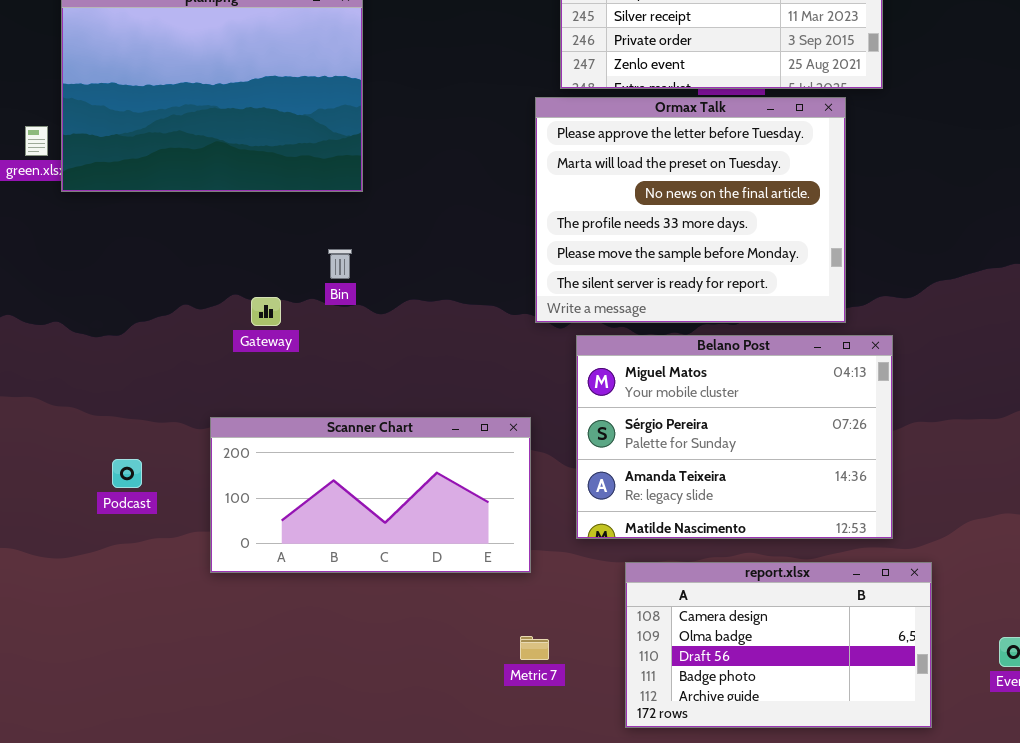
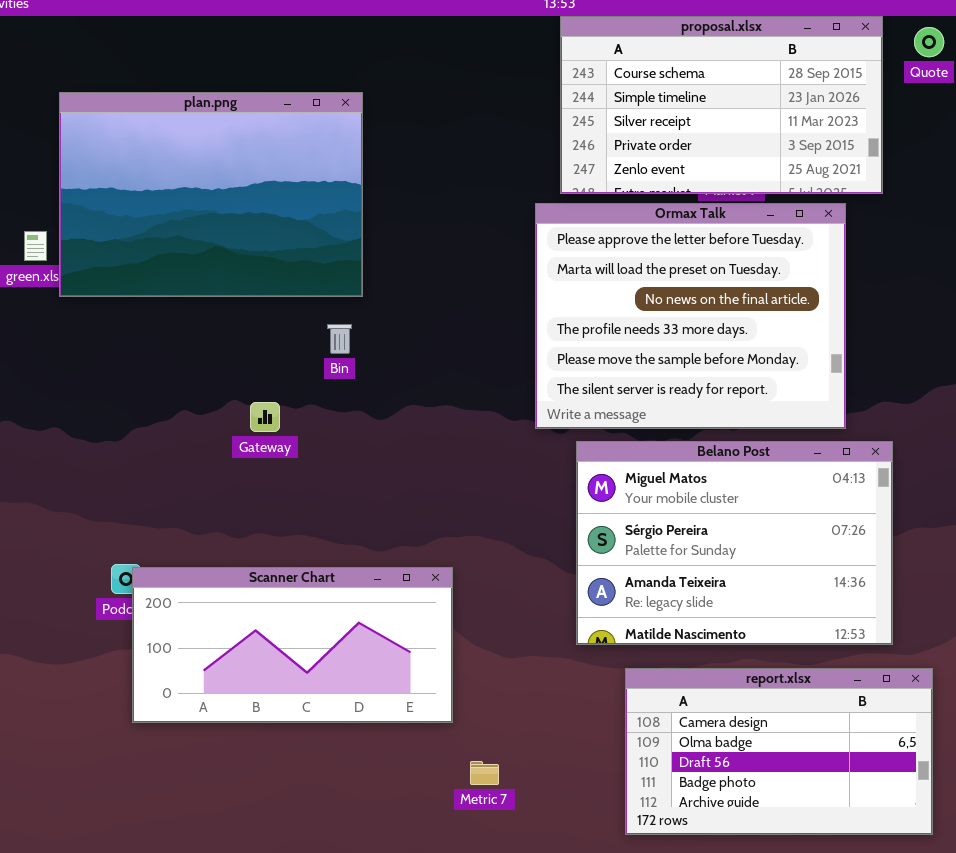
Bin: [328,249,352,279] -> [327,324,352,354], moved
Scanner Chart: [210,417,531,573] -> [132,567,453,723], moved
Metric 7: [520,636,549,660] -> [470,761,499,785], moved

